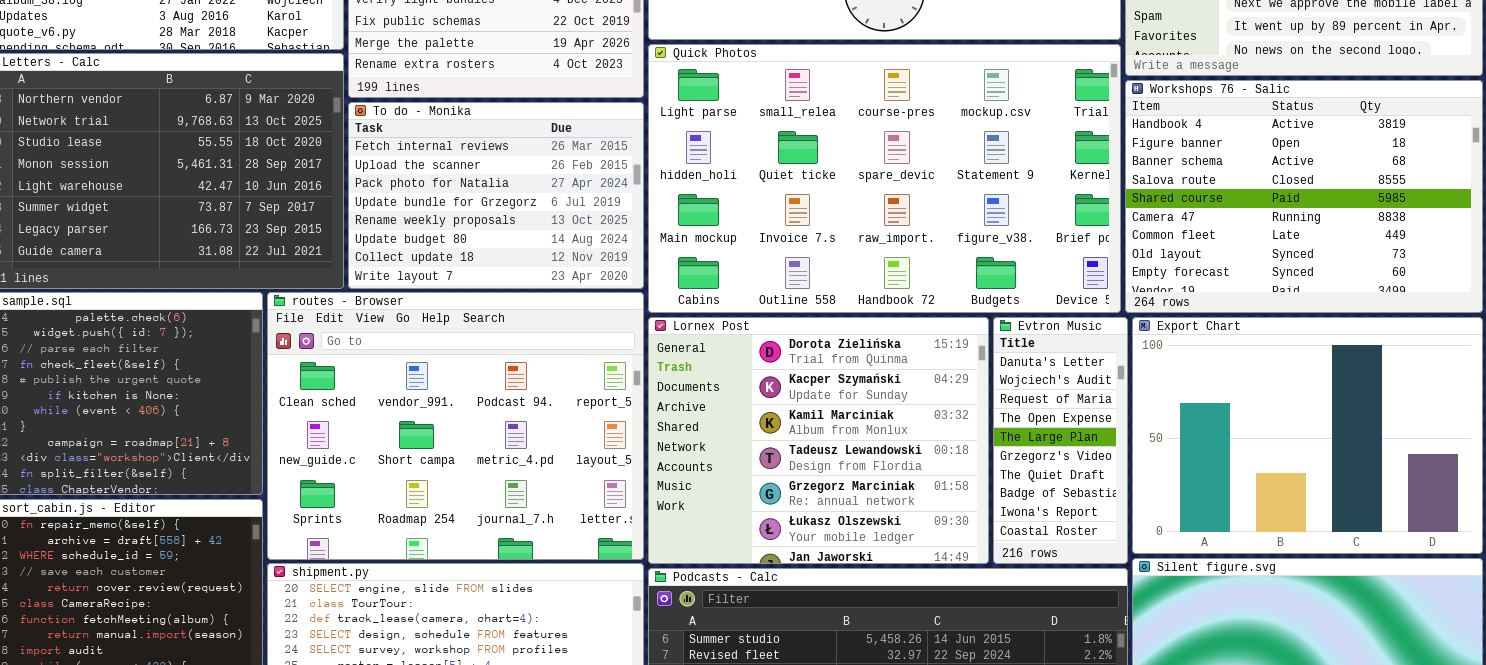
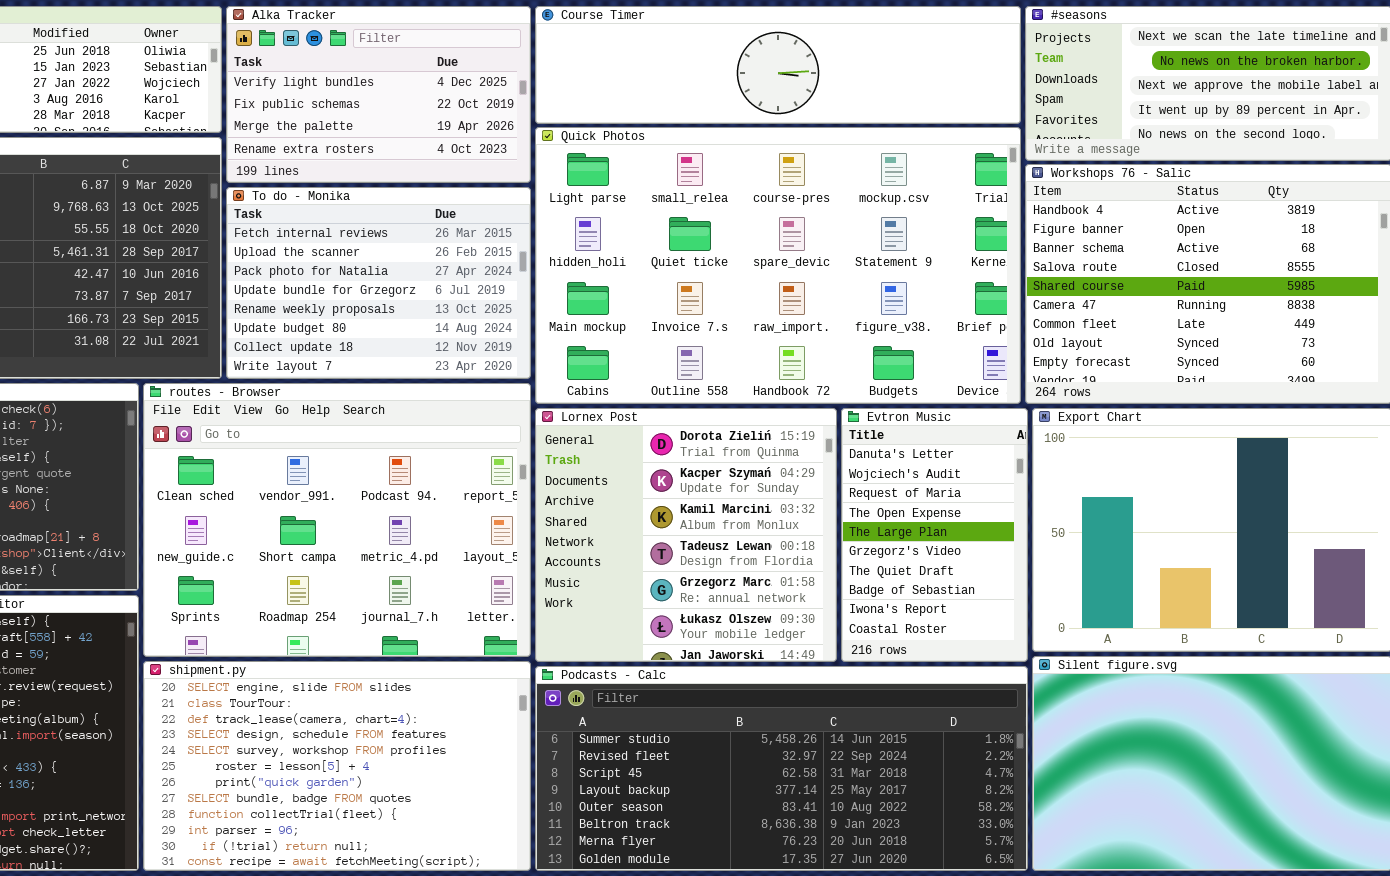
Lornex Post: [648,317,989,564] -> [535,408,837,662], resized
Evtron Music: [993,317,1128,564] -> [841,408,1028,662], resized

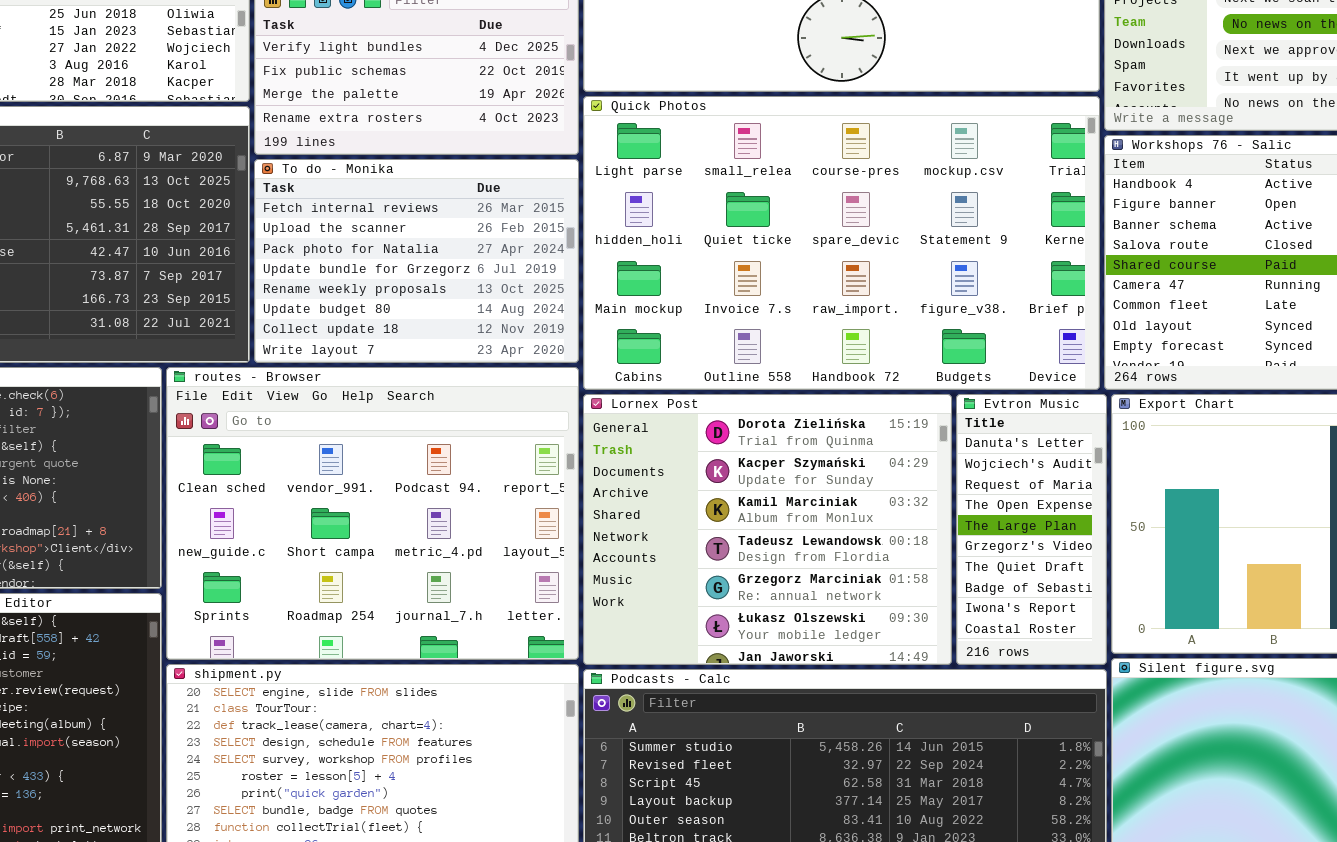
Lornex Post: [535,408,837,662] -> [583,394,952,665], resized
Evtron Music: [841,408,1028,662] -> [956,394,1107,665], resized

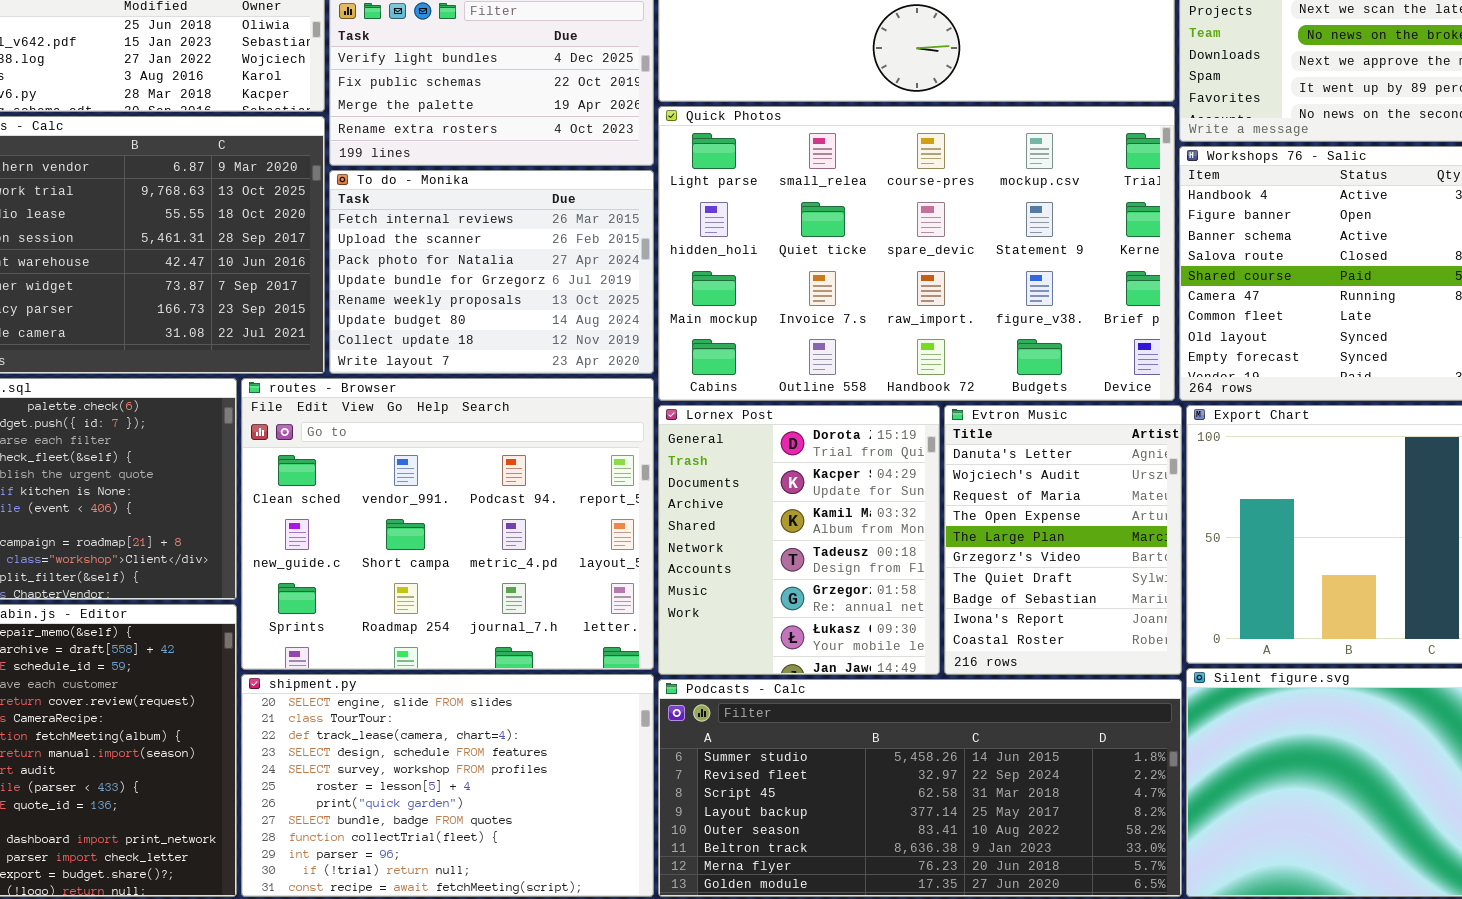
Lornex Post: [583,394,952,665] -> [658,405,940,675], resized
Evtron Music: [956,394,1107,665] -> [944,405,1182,675], resized

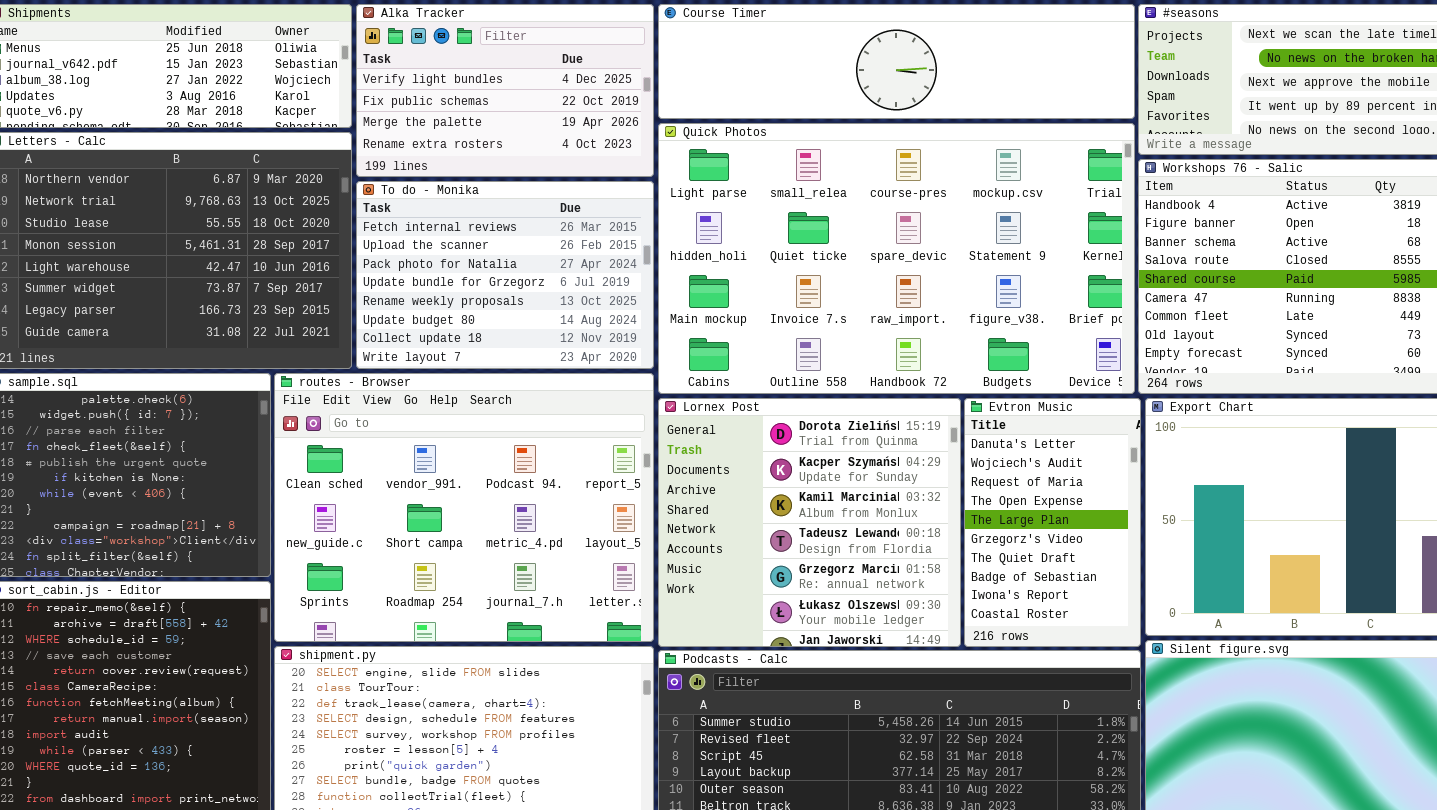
Lornex Post: [658,405,940,675] -> [658,398,961,647], resized
Evtron Music: [944,405,1182,675] -> [964,398,1141,647], resized

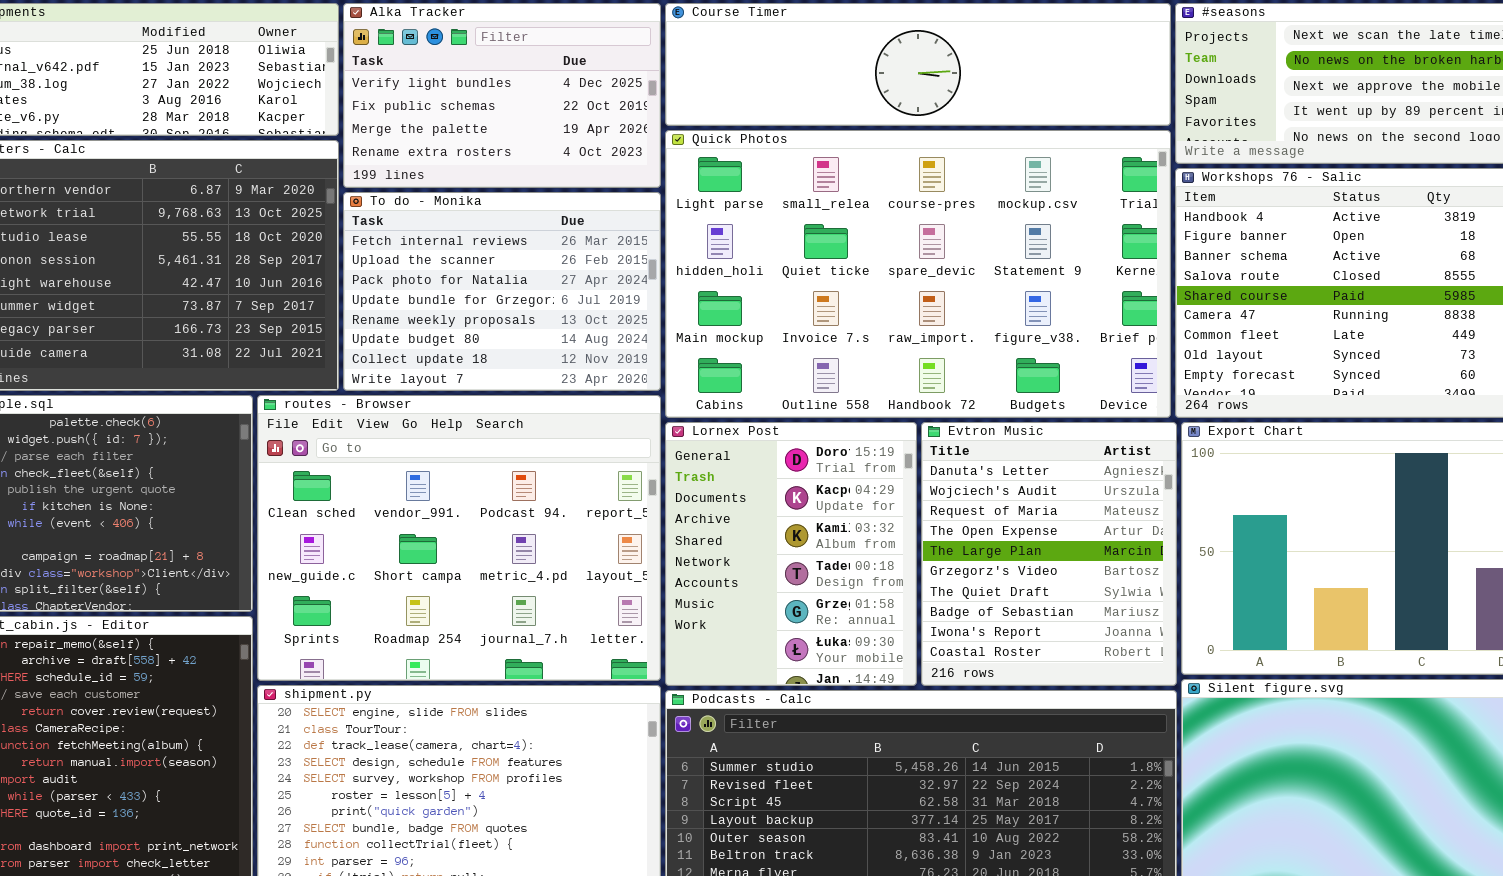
Lornex Post: [658,398,961,647] -> [665,422,917,686], resized
Evtron Music: [964,398,1141,647] -> [921,422,1177,686], resized

